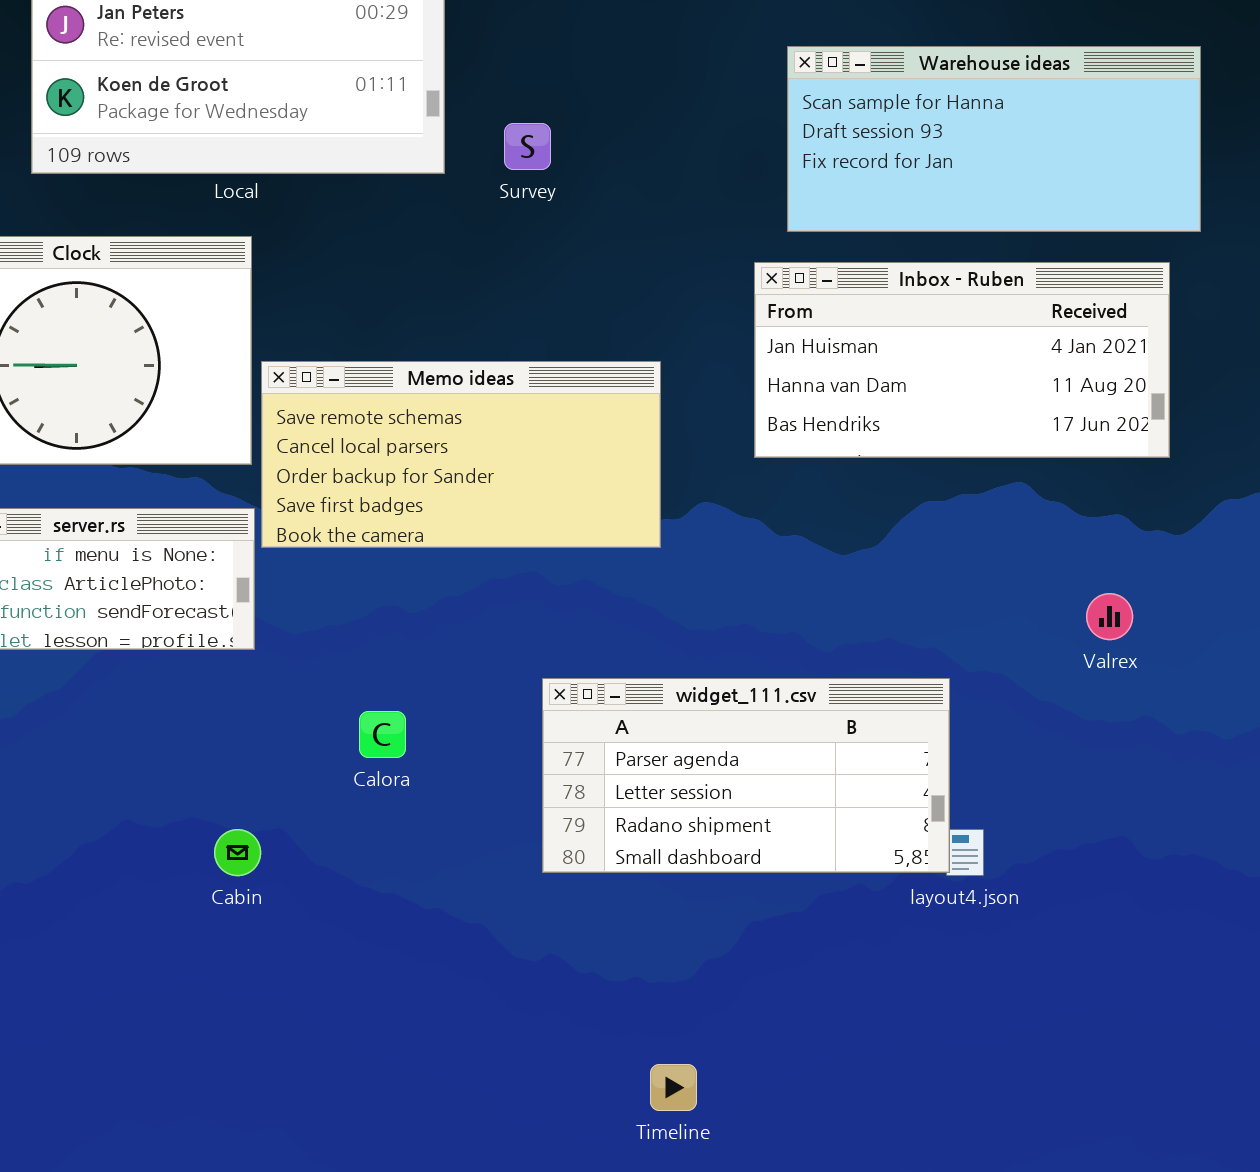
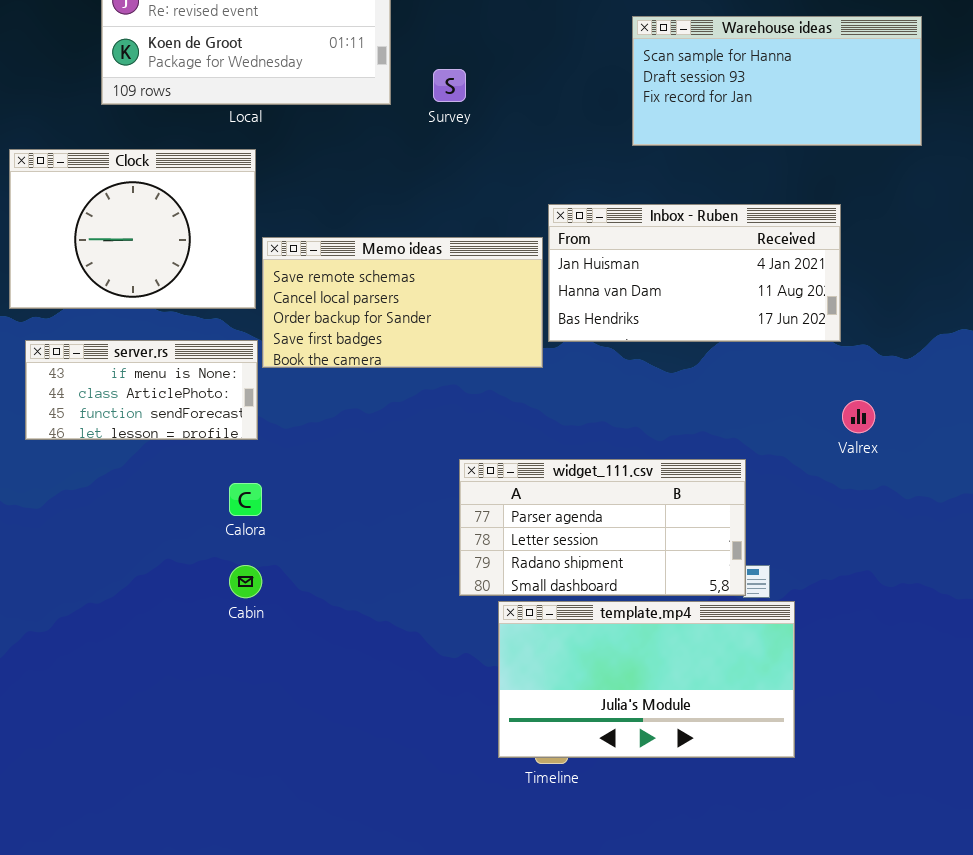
Inbox - Ruben: [754,262,1170,458] -> [548,204,841,342], moved
Calora: [359,711,406,758] -> [229,483,262,516], moved
template.mp4: none -> [498,601,795,758], opened

